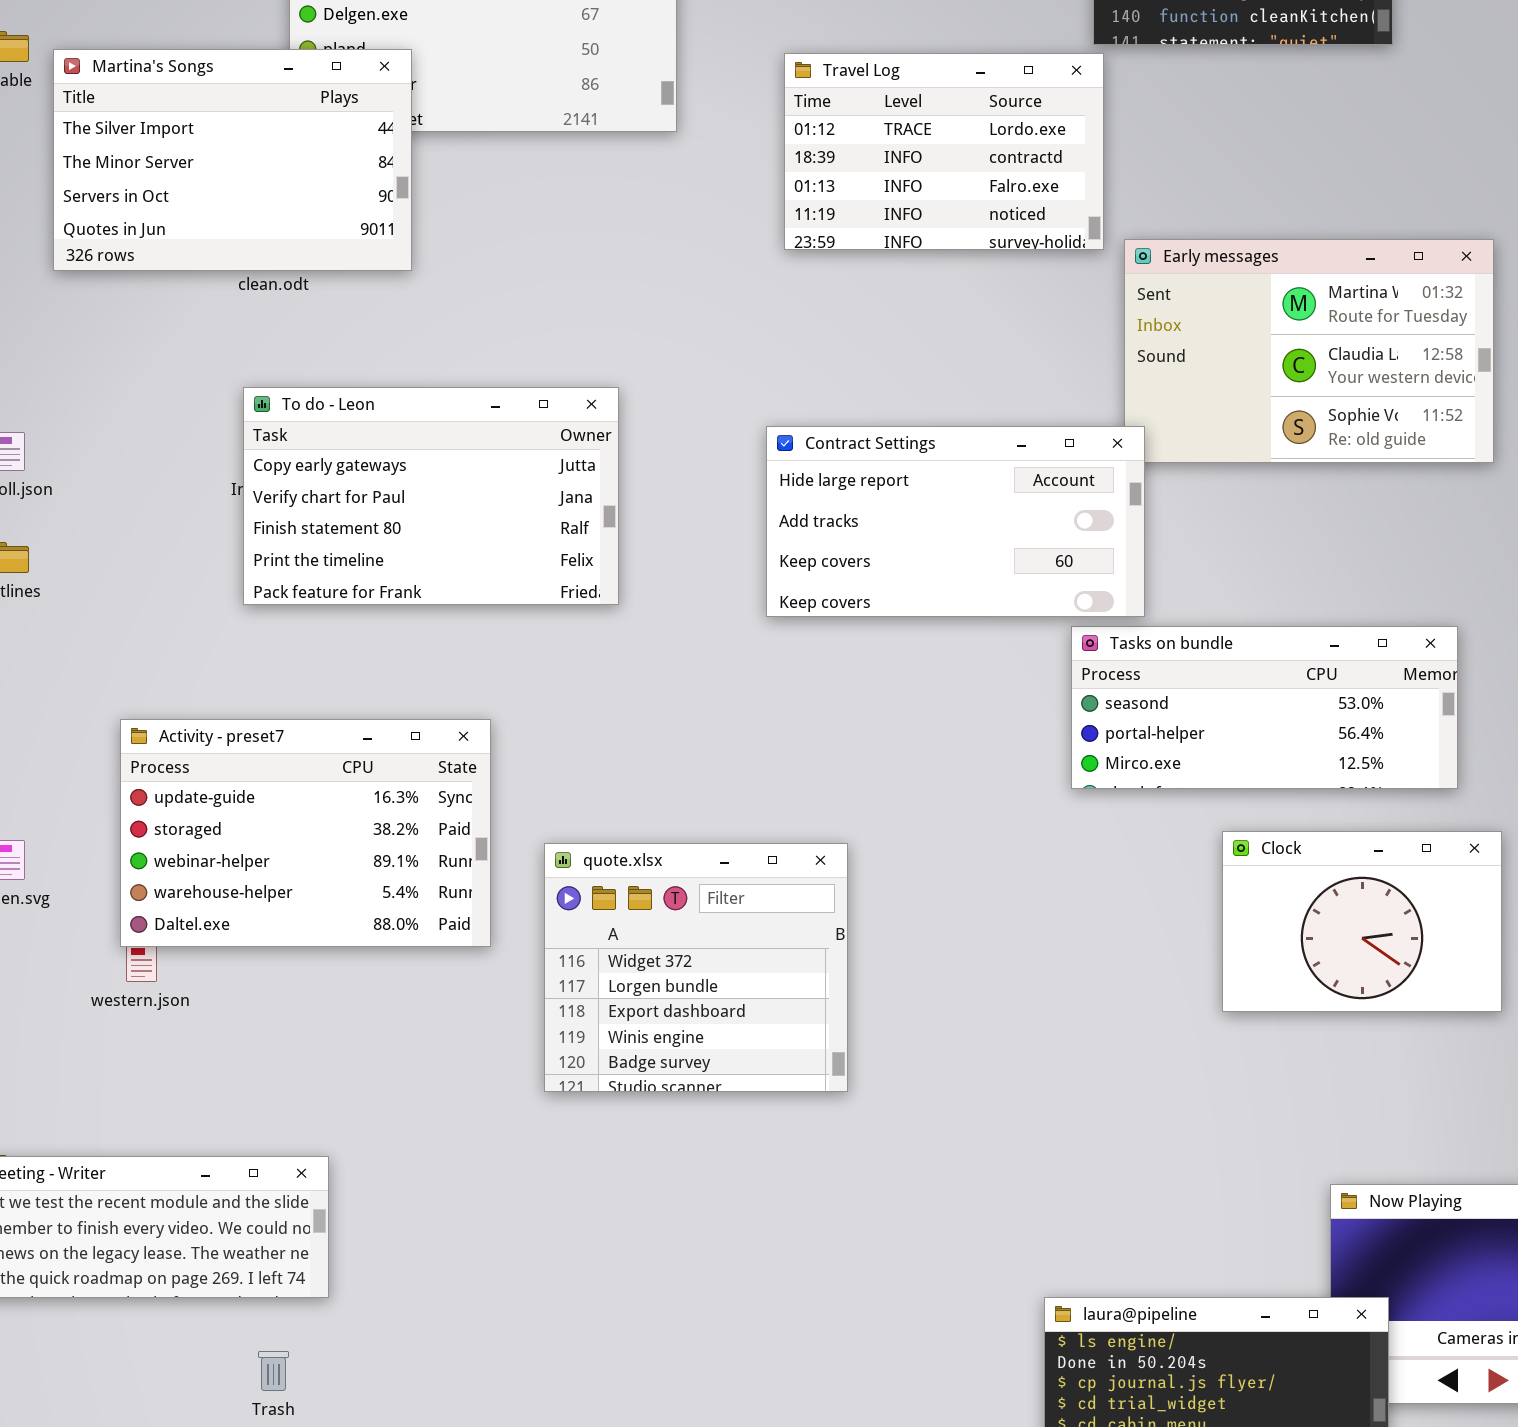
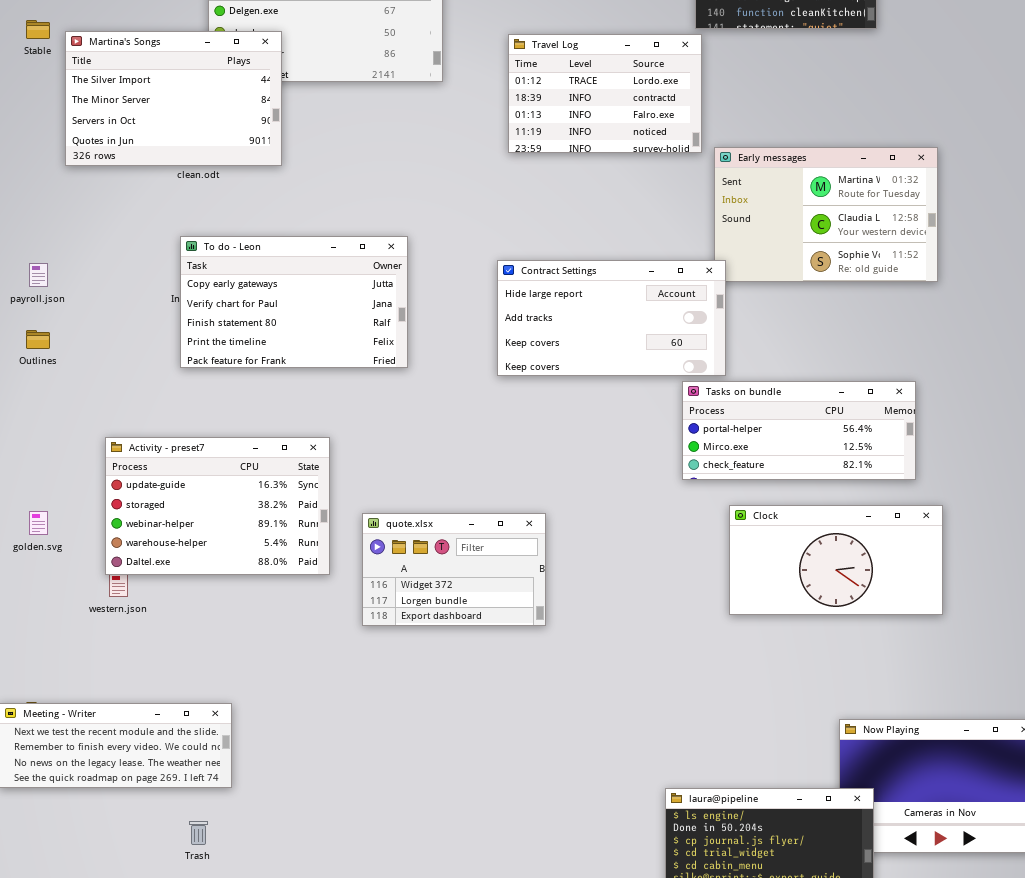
Tasks on bundle: [1071,626,1458,789] -> [682,381,916,480], scrolled down 1 row
Clock: [1222,831,1502,1012] -> [729,505,943,615], resized
quote.xlsx: [544,843,848,1092] -> [362,513,546,626], resized

